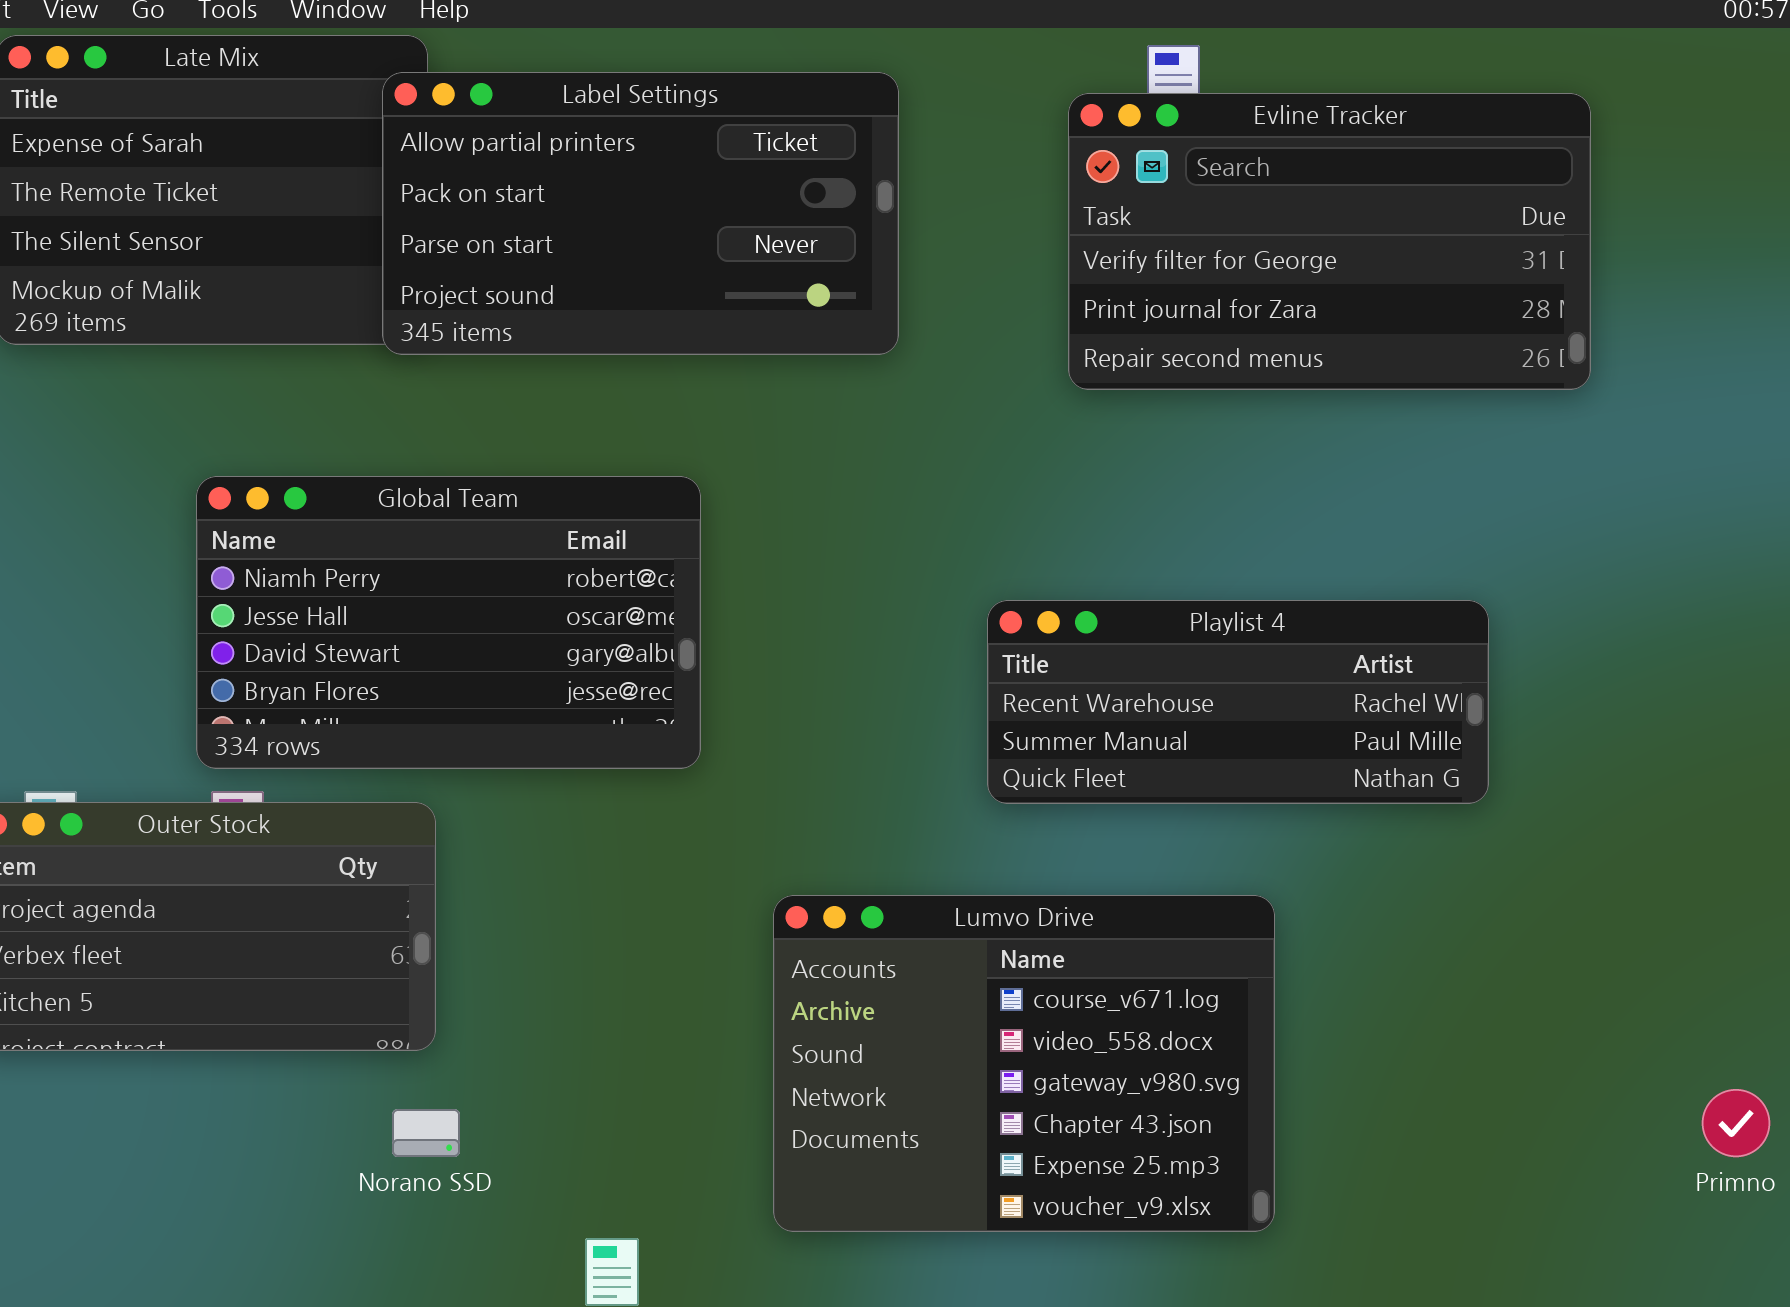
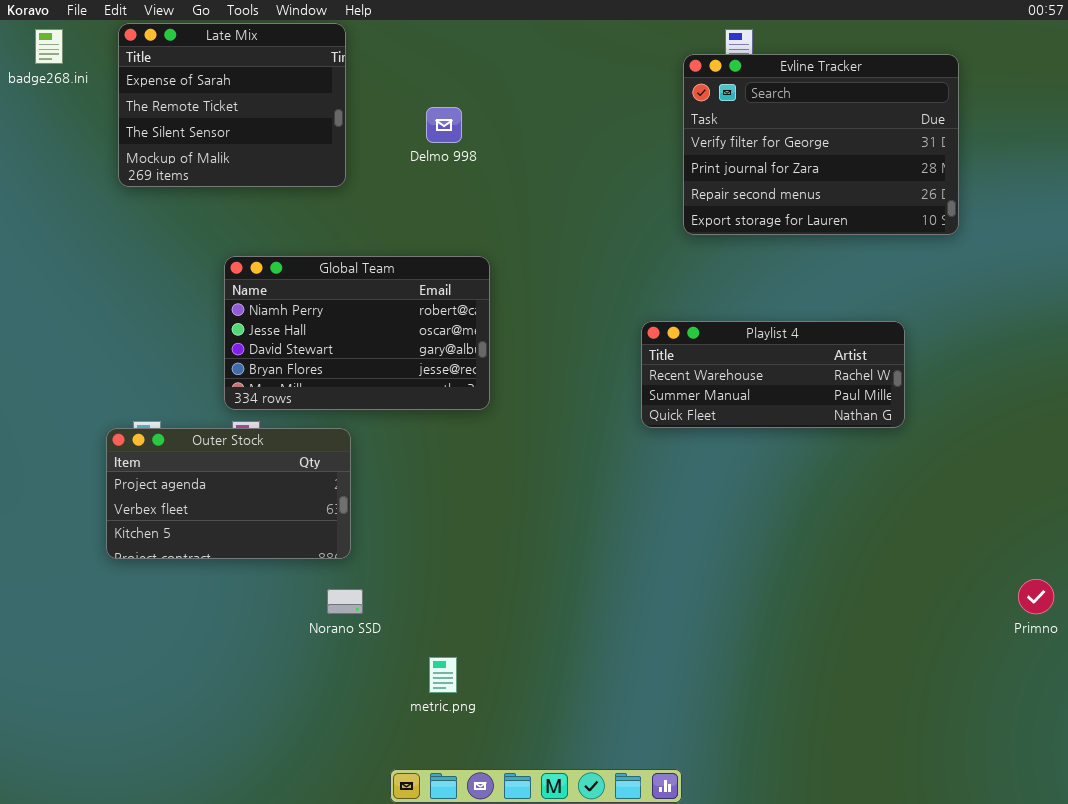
Label Settings: [382,72,899,355] -> none, closed
Evline Tracker: [1068,93,1591,390] -> [683,54,959,235], resized
Lumvo Drive: [773,895,1275,1232] -> none, closed

